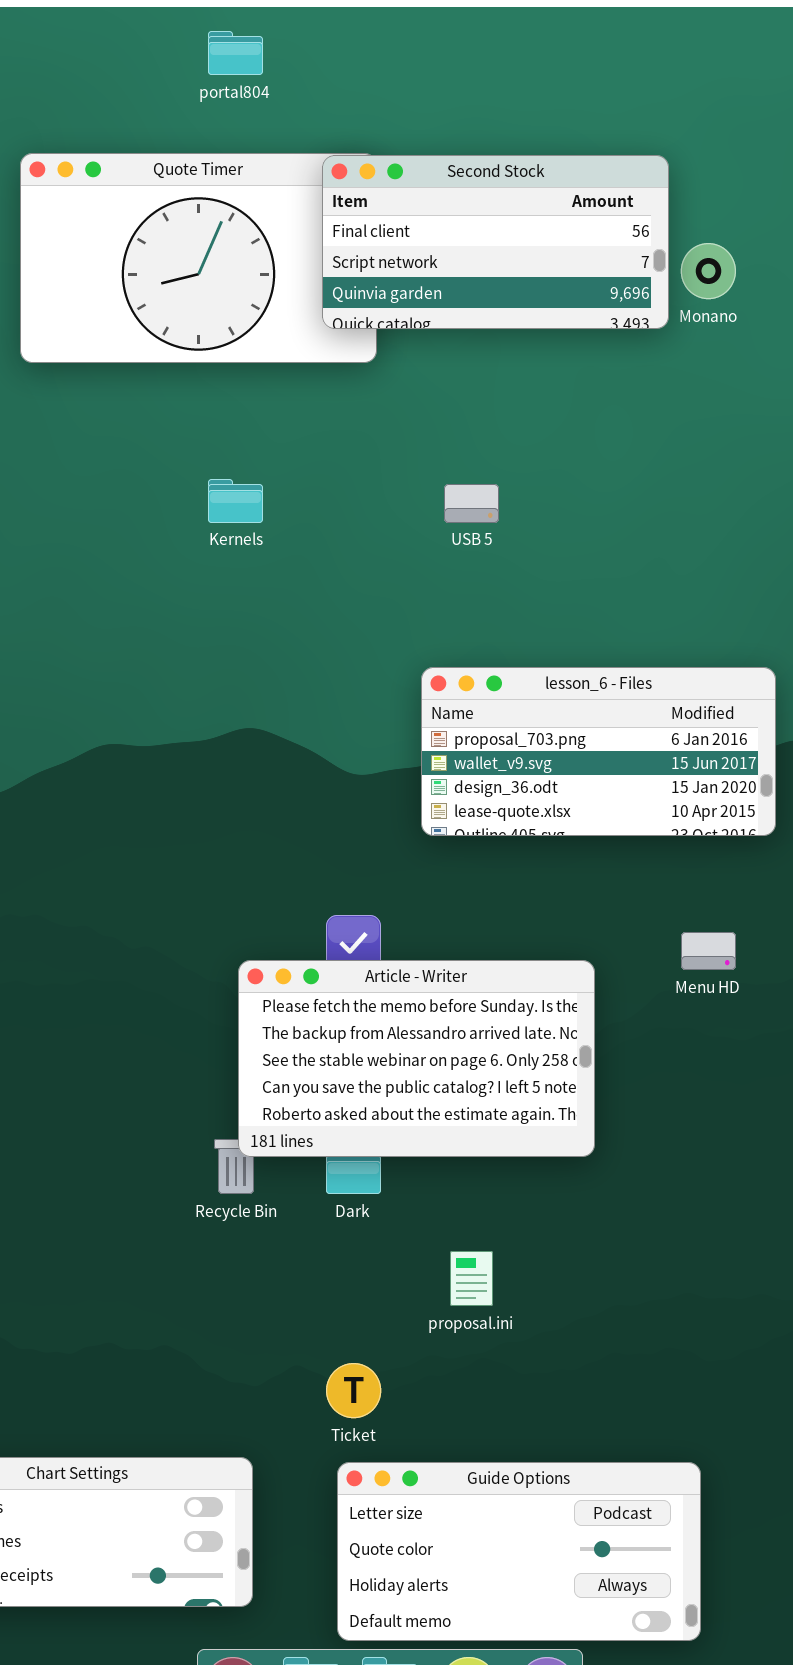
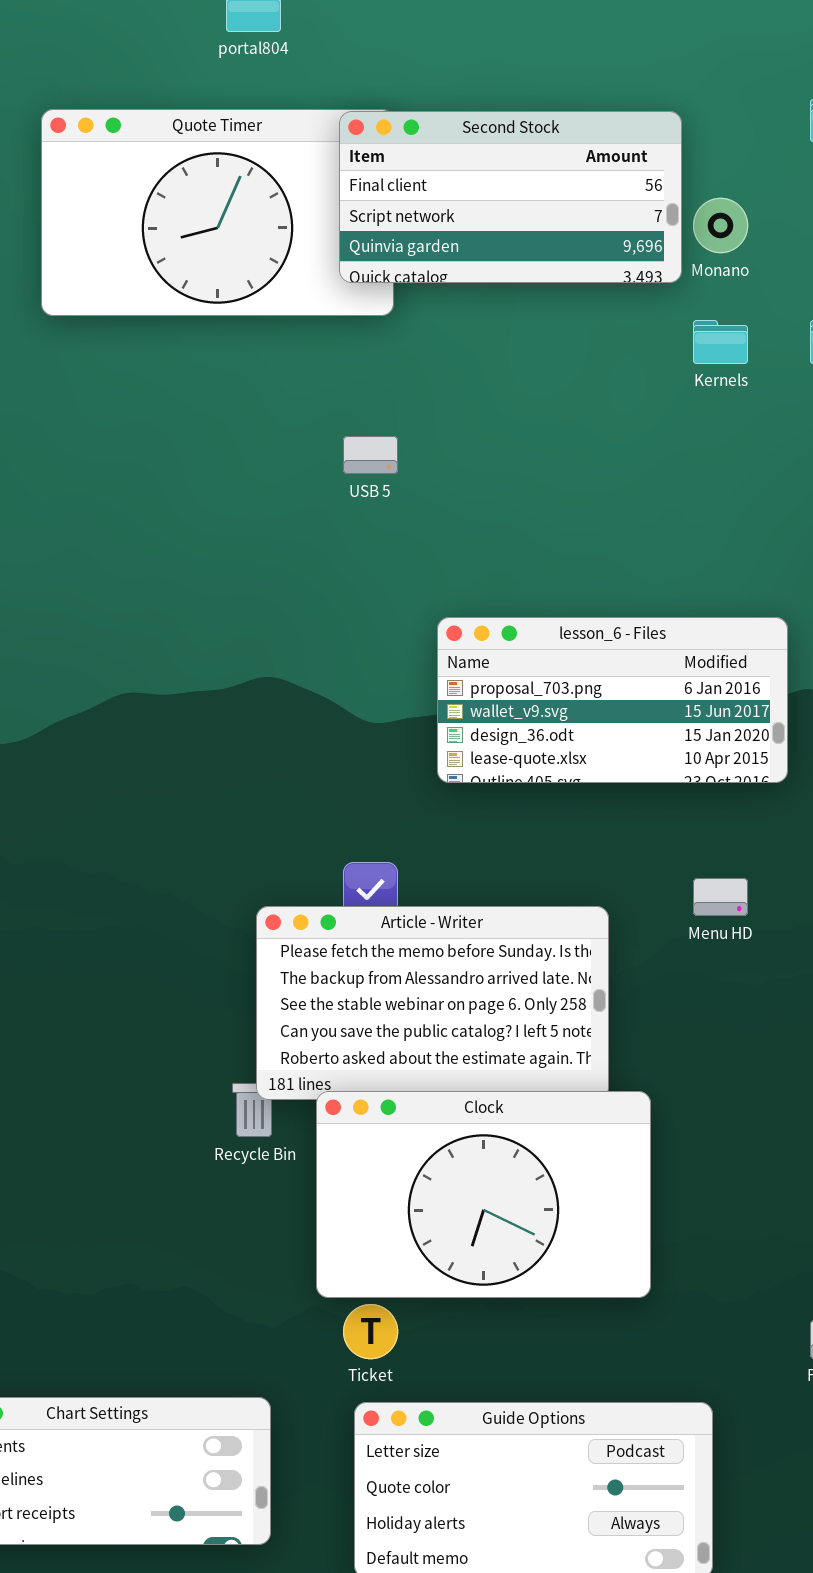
Kernels: [208,479,263,523] -> [693,320,748,364], moved
USB 5: [444,484,499,523] -> [343,436,398,474], moved
Clock: none -> [316,1091,651,1298], opened

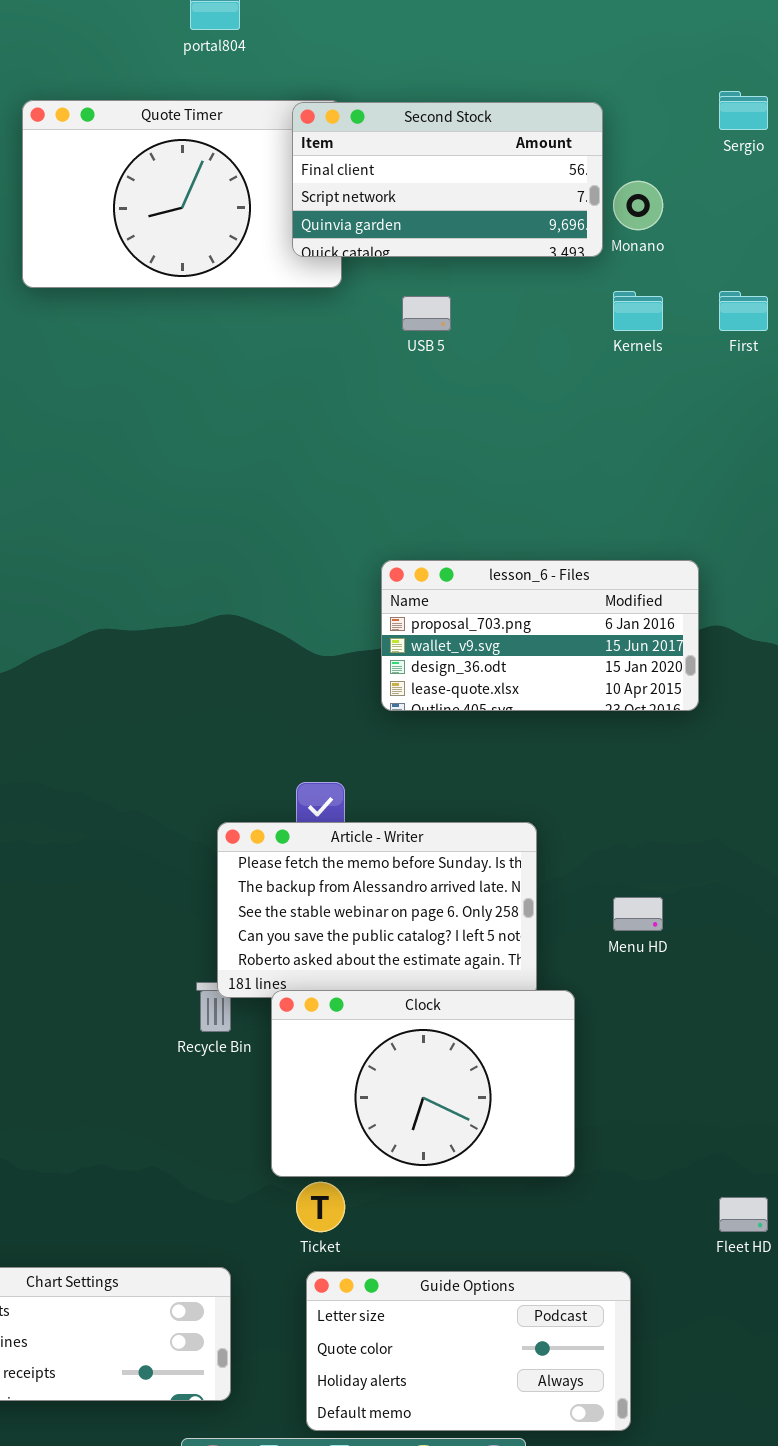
USB 5: [343,436,398,474] -> [402,296,451,331], moved
Menu HD: [693,878,748,916] -> [613,897,663,931], moved

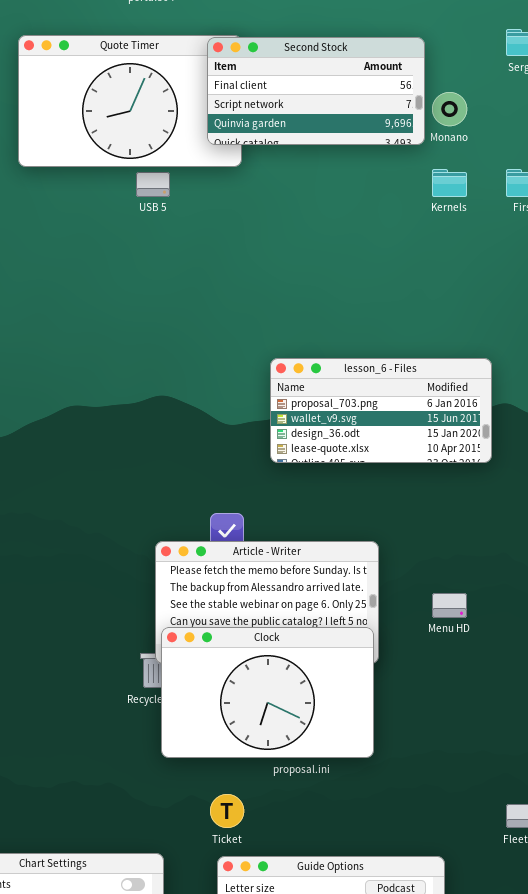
USB 5: [402,296,451,331] -> [136,172,170,197], moved
Clock: [271,990,575,1177] -> [161,627,374,758], moved

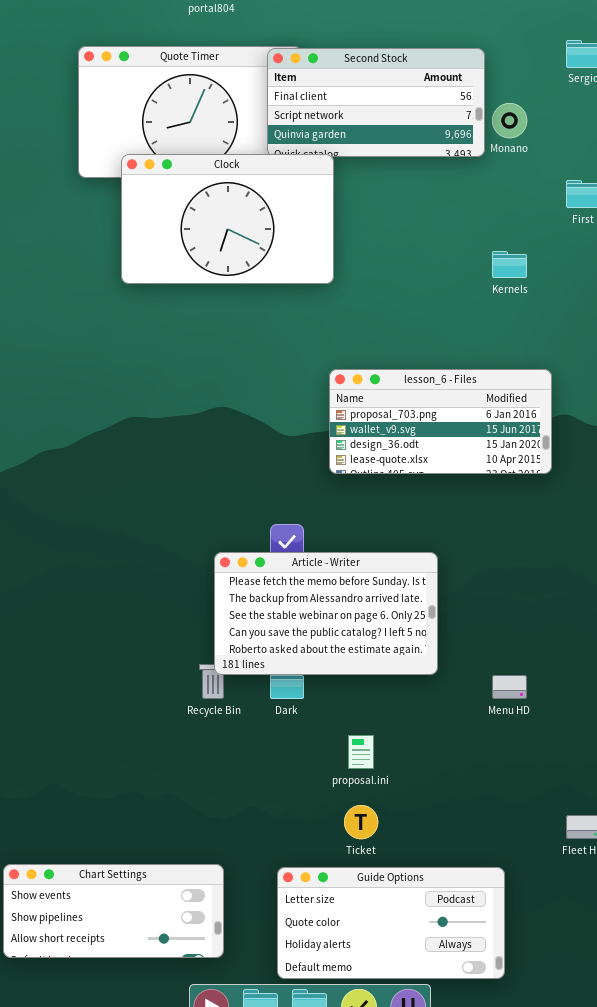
Kernels: [432,169,467,197] -> [492,251,527,278], moved
Menu HD: [432,593,467,618] -> [492,675,527,699], moved
Clock: [161,627,374,758] -> [121,154,334,284], moved
Ticket: [210,794,244,828] -> [344,805,378,839], moved

